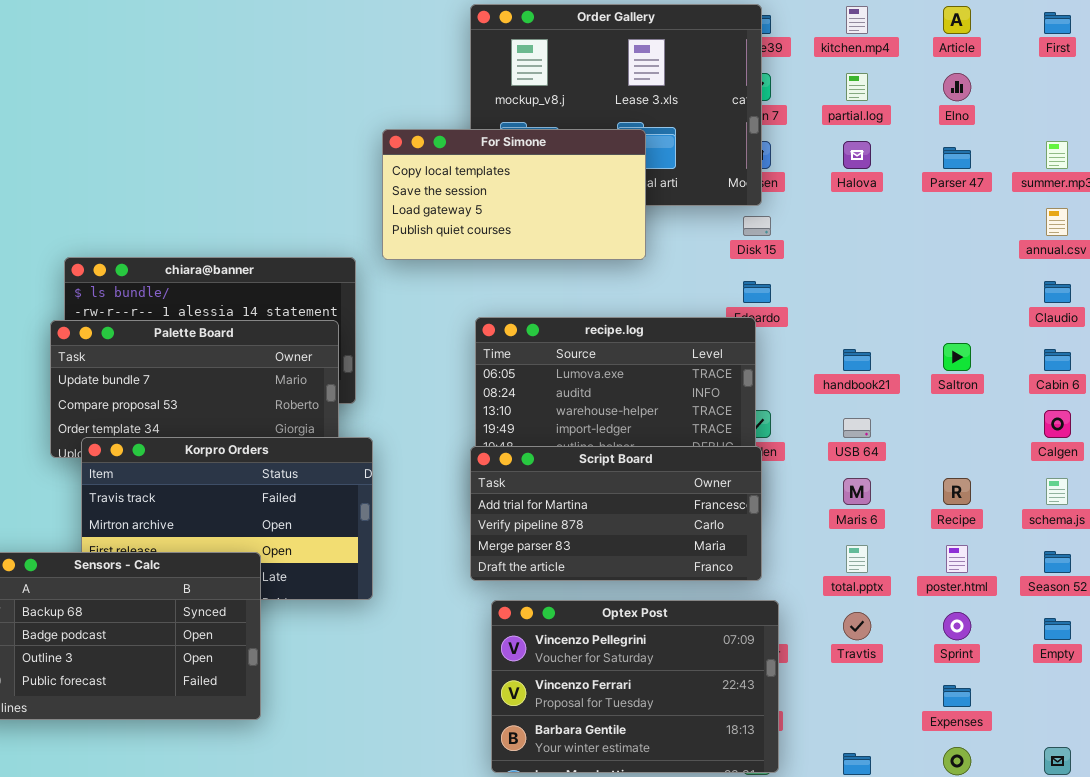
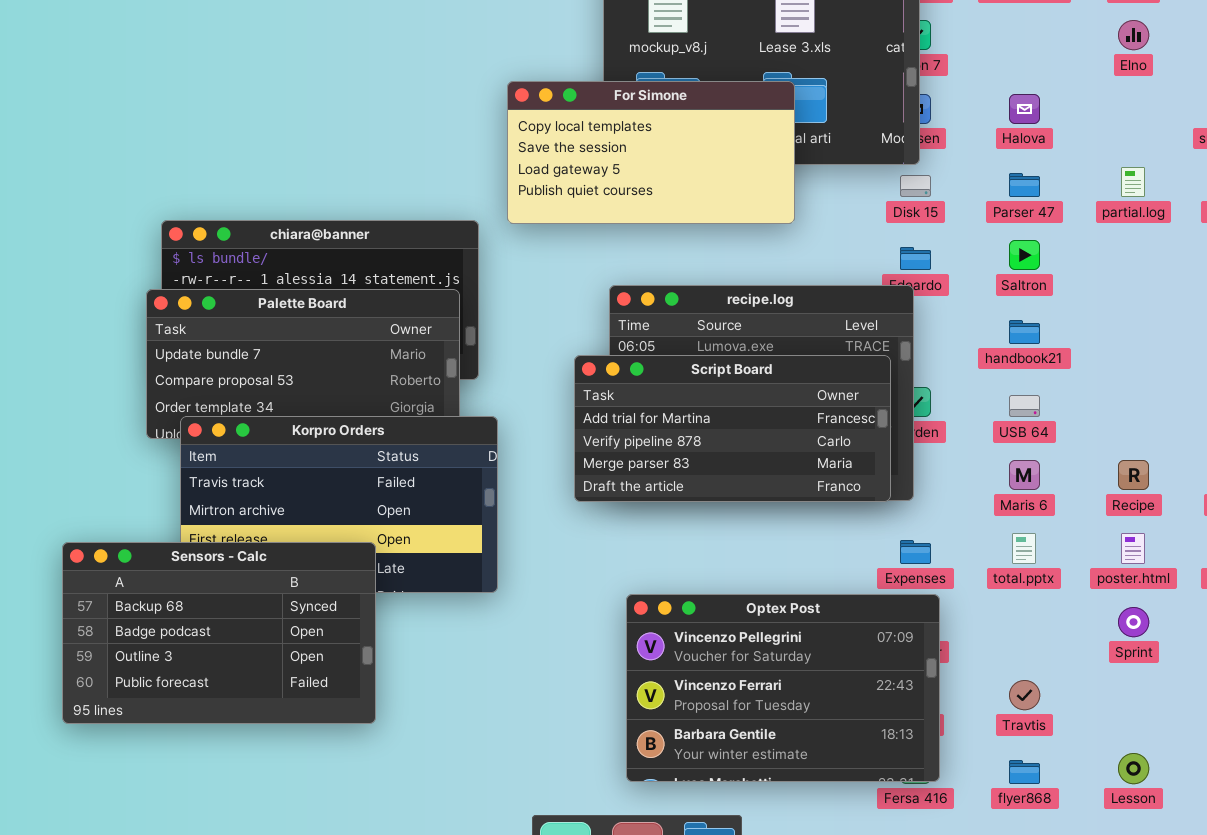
partial.log: [846,73,868,101] -> [1121,167,1145,197], moved
Parser 47: [943,147,971,169] -> [1009,173,1040,197], moved
Saltron: [943,343,971,371] -> [1009,240,1040,270], moved
Script Board: [470,446,762,581] -> [574,355,891,502], moved
Travtis: [843,612,871,640] -> [1009,680,1040,710], moved
Expenses: [943,685,971,707] -> [900,540,931,564], moved

